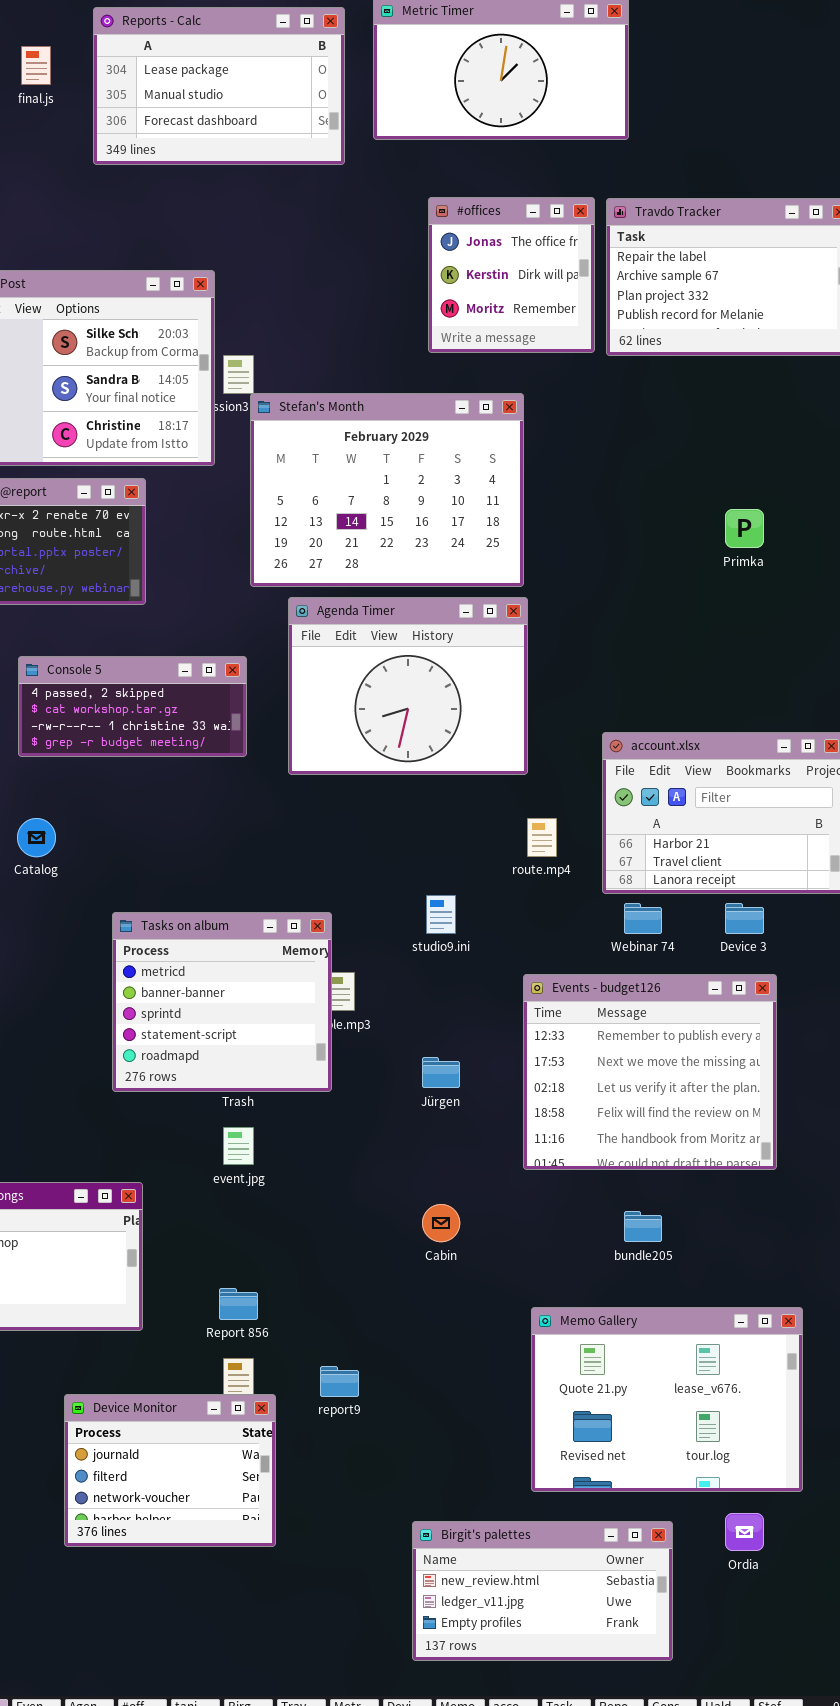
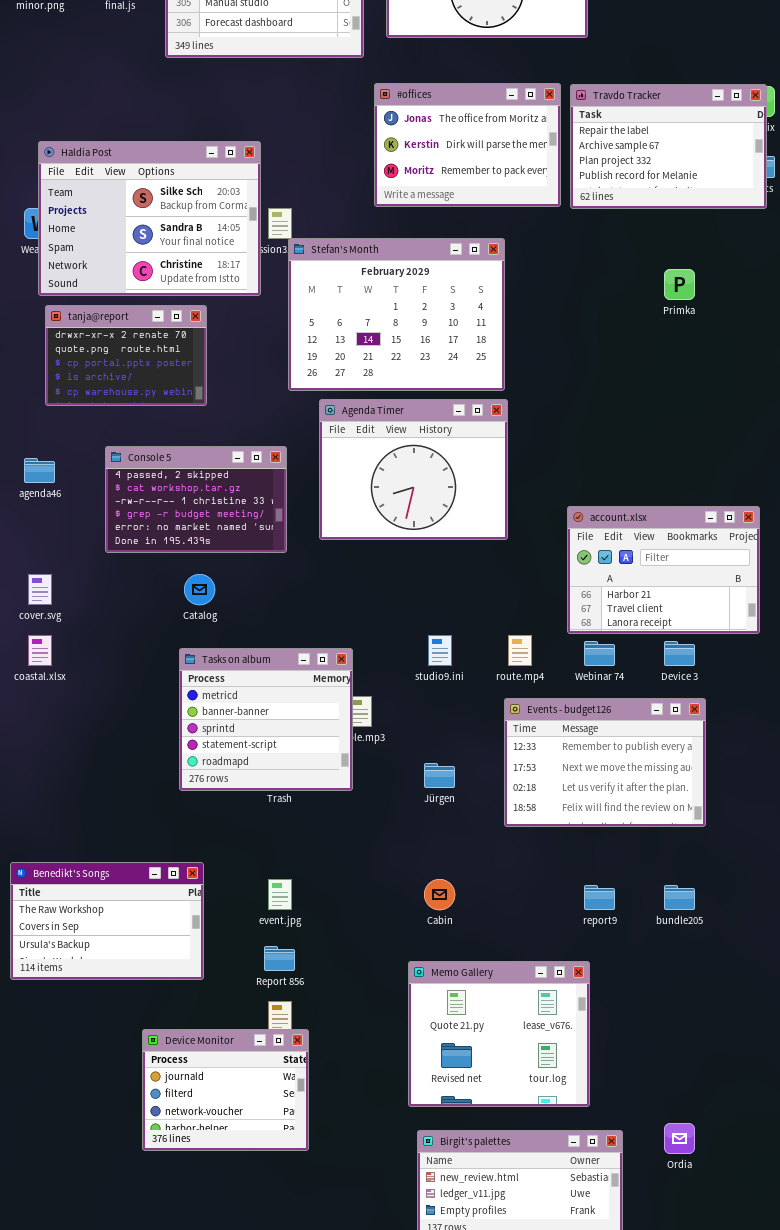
#offices: [428,197,595,353] -> [374,83,561,207], resized
Primka: [725,509,764,548] -> [664,269,695,300], moved
Console 5: [18,656,247,757] -> [105,446,287,553], resized
Catalog: [17,818,56,857] -> [184,574,215,605], moved
route.mp4: [527,818,557,857] -> [508,635,532,666], moved
Events - budget126: [523,974,777,1170] -> [504,698,706,827], resized
event.jpg: [223,1127,254,1165] -> [268,879,292,910], moved
bundle205: [624,1211,662,1242] -> [664,885,695,910], moved
Memo Gallery: [531,1307,803,1492] -> [408,961,590,1107], moved, resized
report9: [320,1366,359,1397] -> [584,885,615,910], moved

